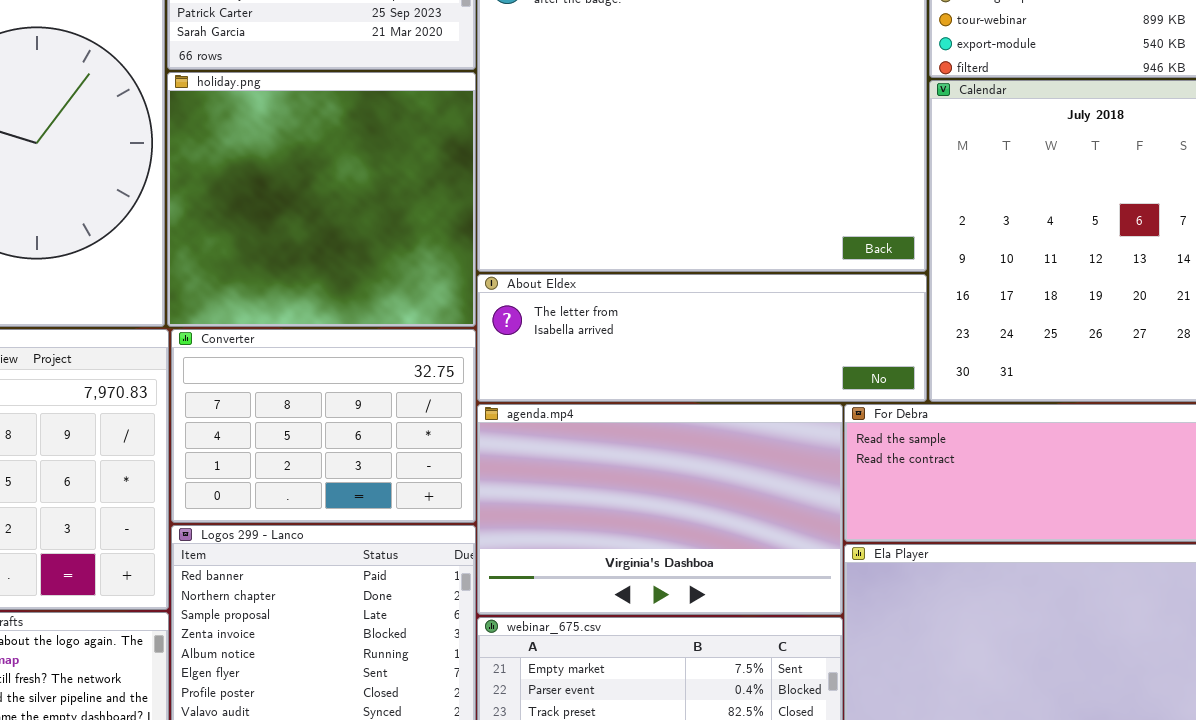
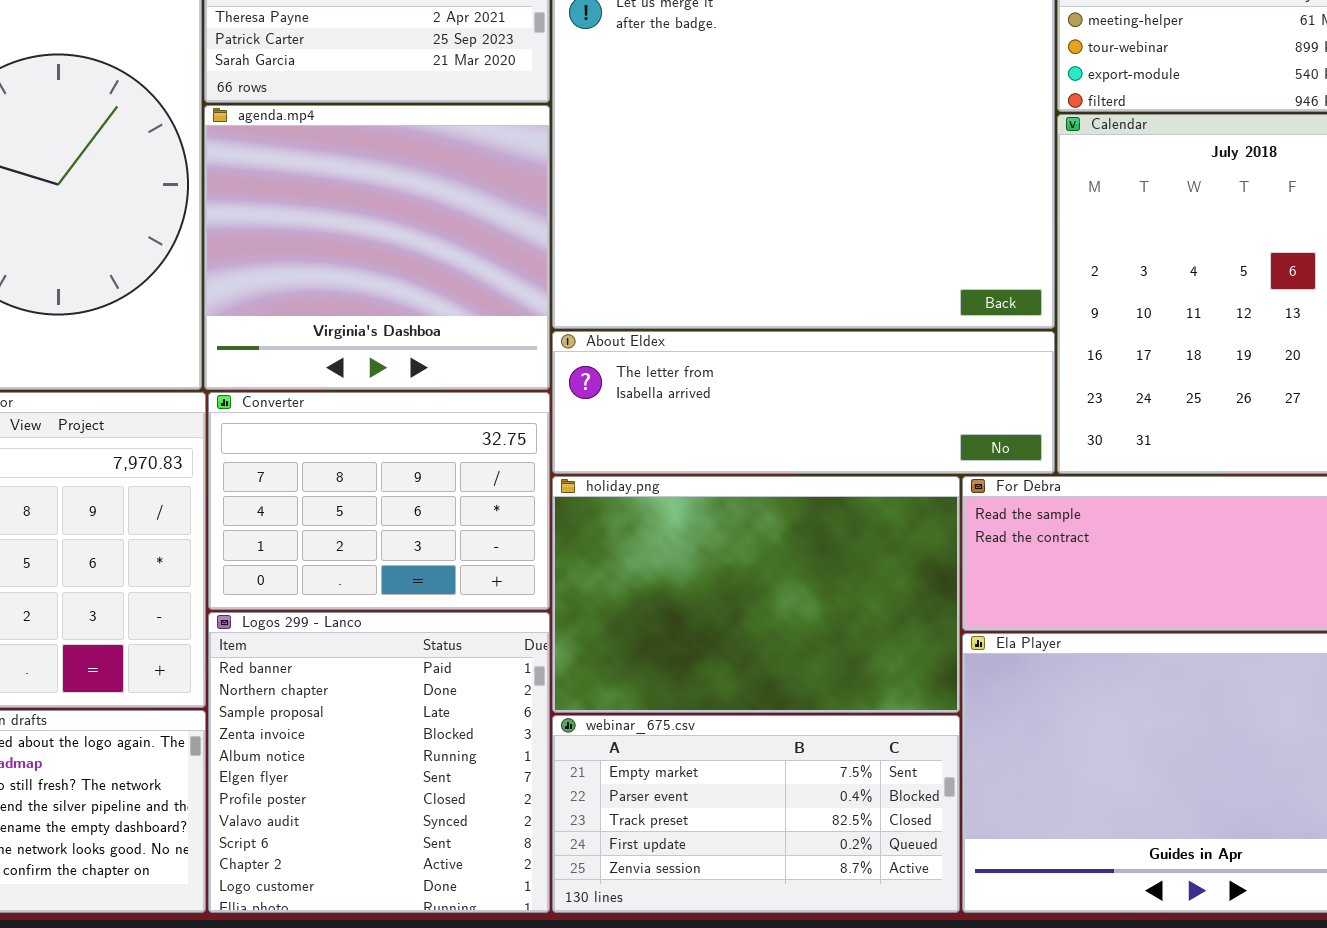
holiday.png: [167,72,476,327] -> [552,476,960,713], moved, resized
agenda.mp4: [477,404,843,615] -> [204,105,550,390], moved, resized

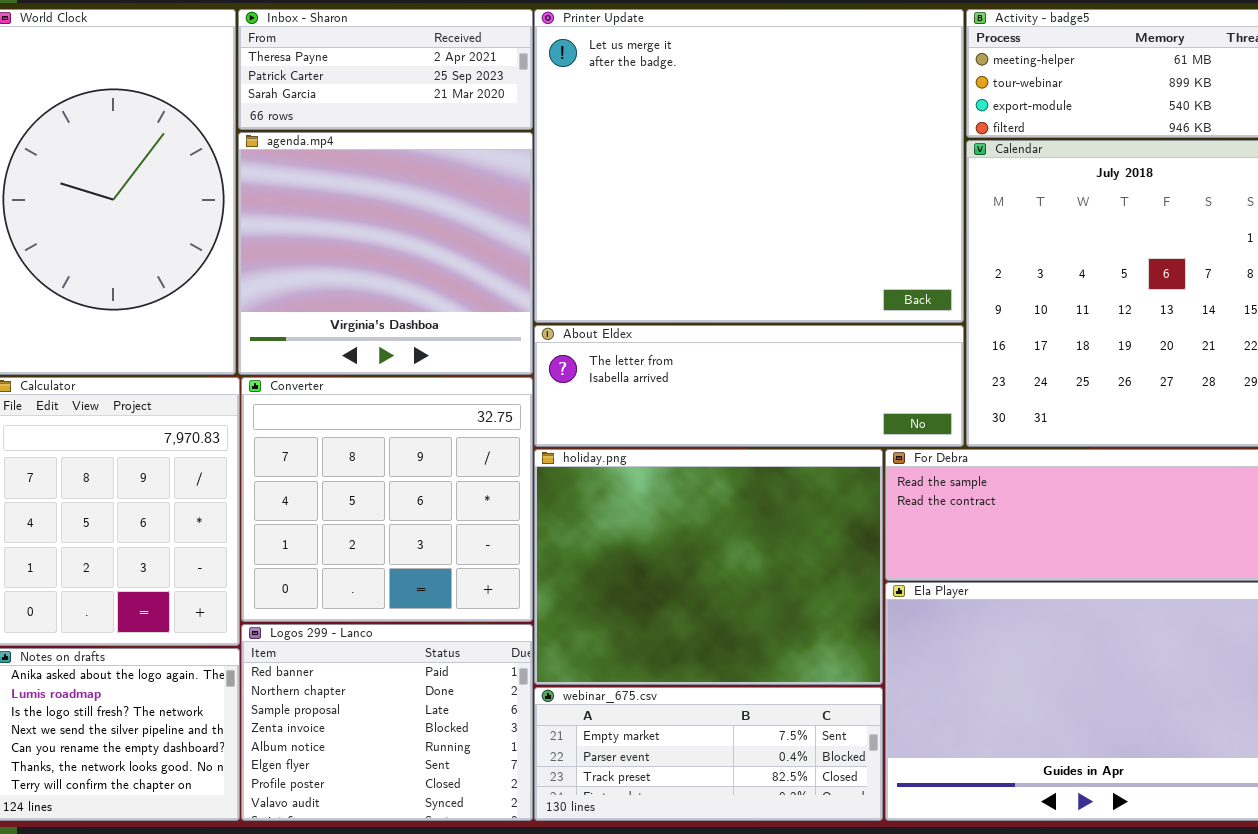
Converter: [208,392,550,610] -> [241,377,533,622], resized
holiday.png: [552,476,960,713] -> [534,449,883,685], resized
Logos 299 - Lanco: [208,612,550,913] -> [241,624,533,821], resized
webinar_675.csv: [552,715,960,913] -> [534,687,883,821], resized

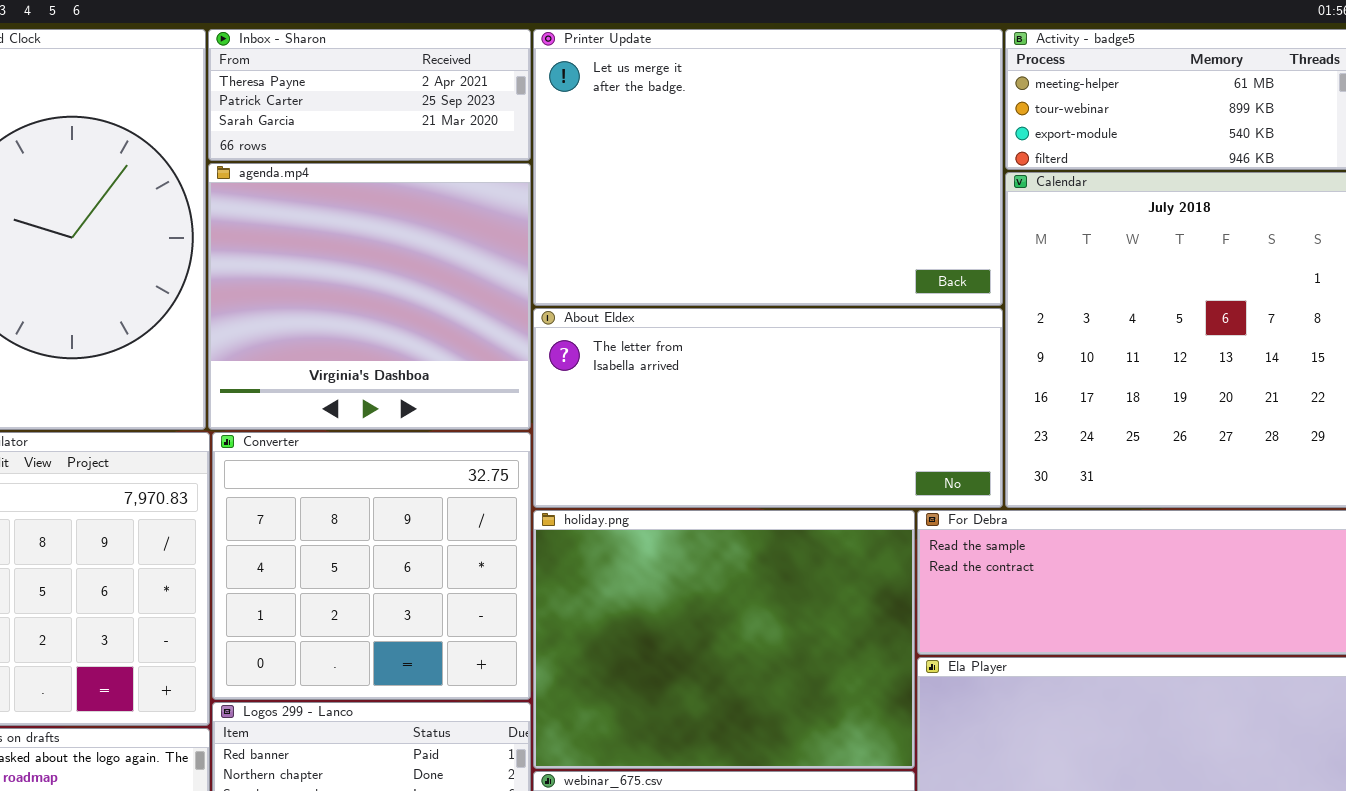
Printer Update: [534,9,964,323] -> [533,29,1003,306], resized
About Eldex: [534,325,964,447] -> [533,308,1003,508], resized

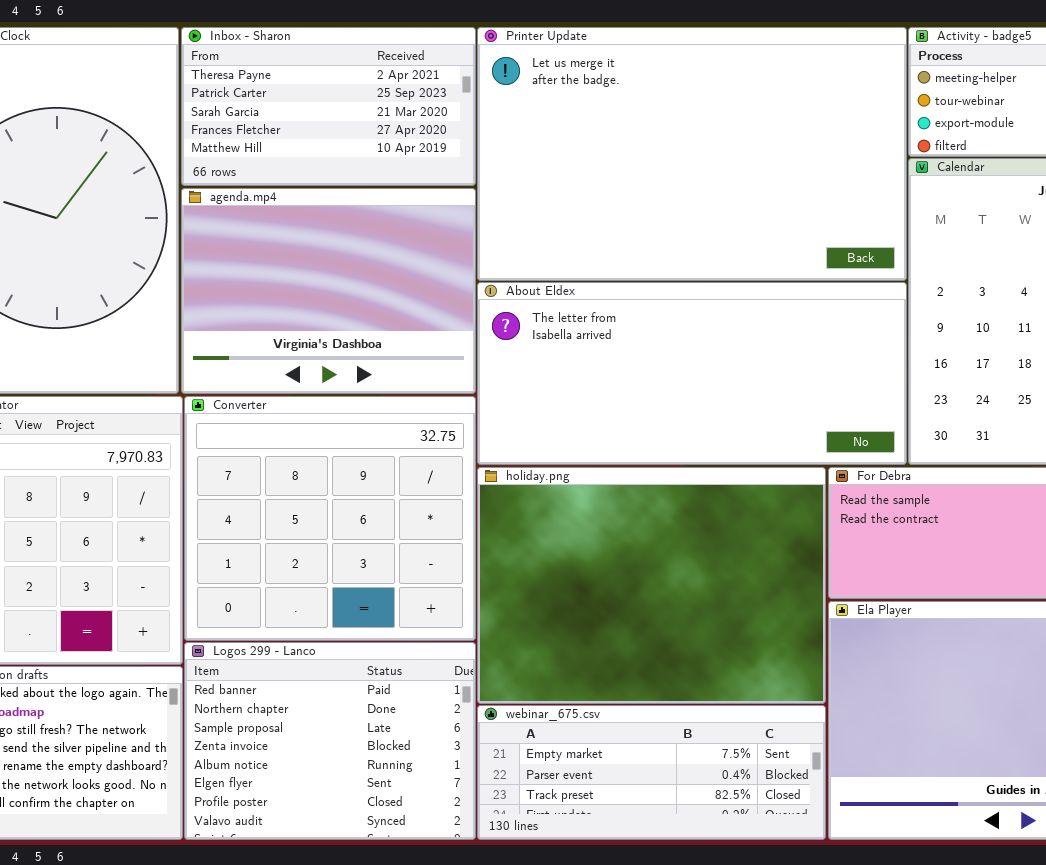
Inbox - Sharon: [208,29,531,161] -> [181,27,476,186], resized
agenda.mp4: [208,163,531,430] -> [181,188,476,394], resized

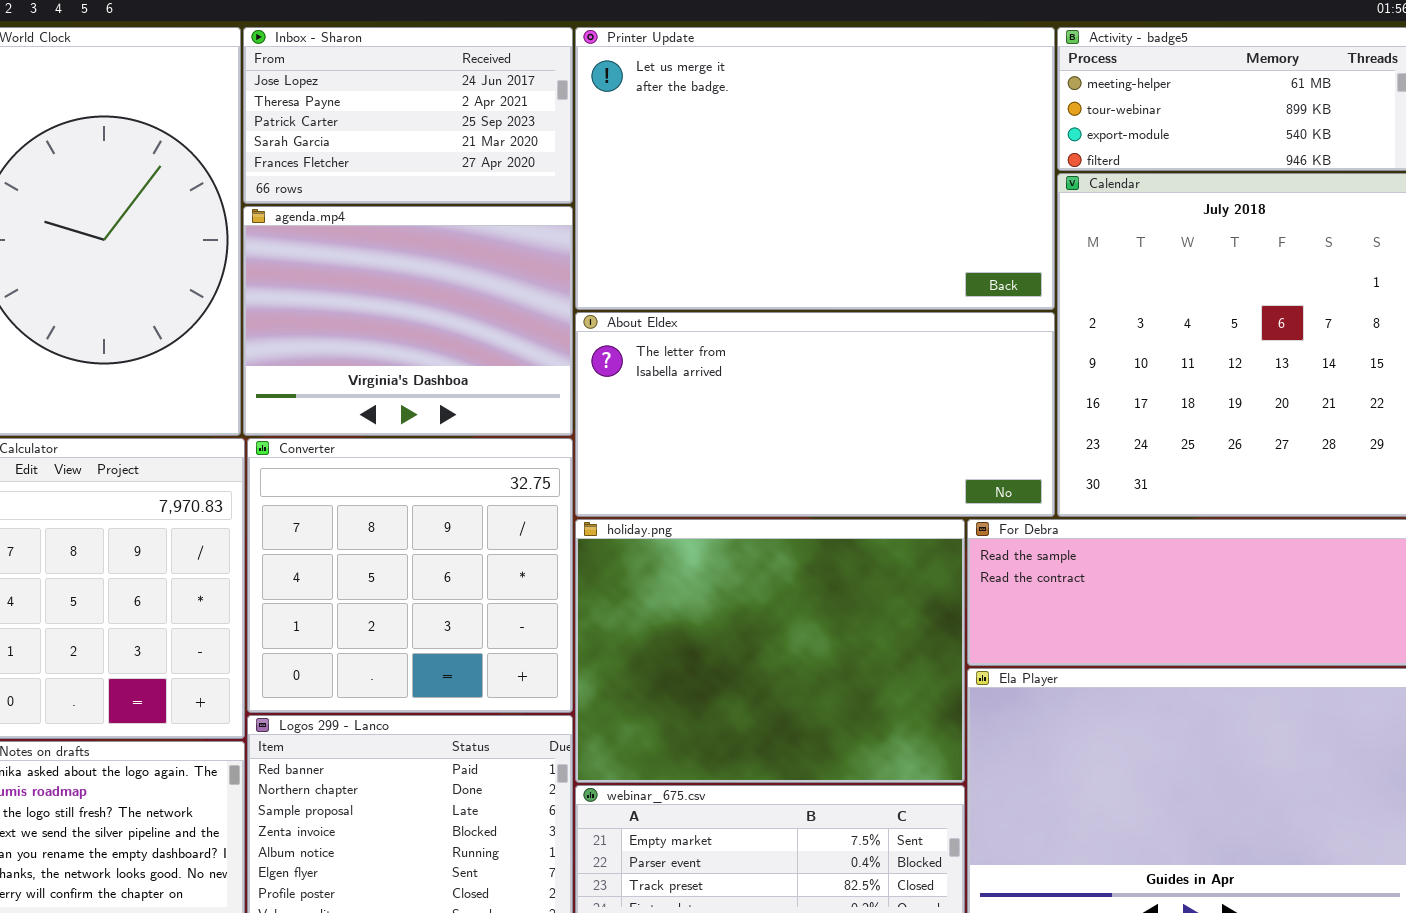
Inbox - Sharon: [181,27,476,186] -> [243,27,573,204], scrolled up 1 row

